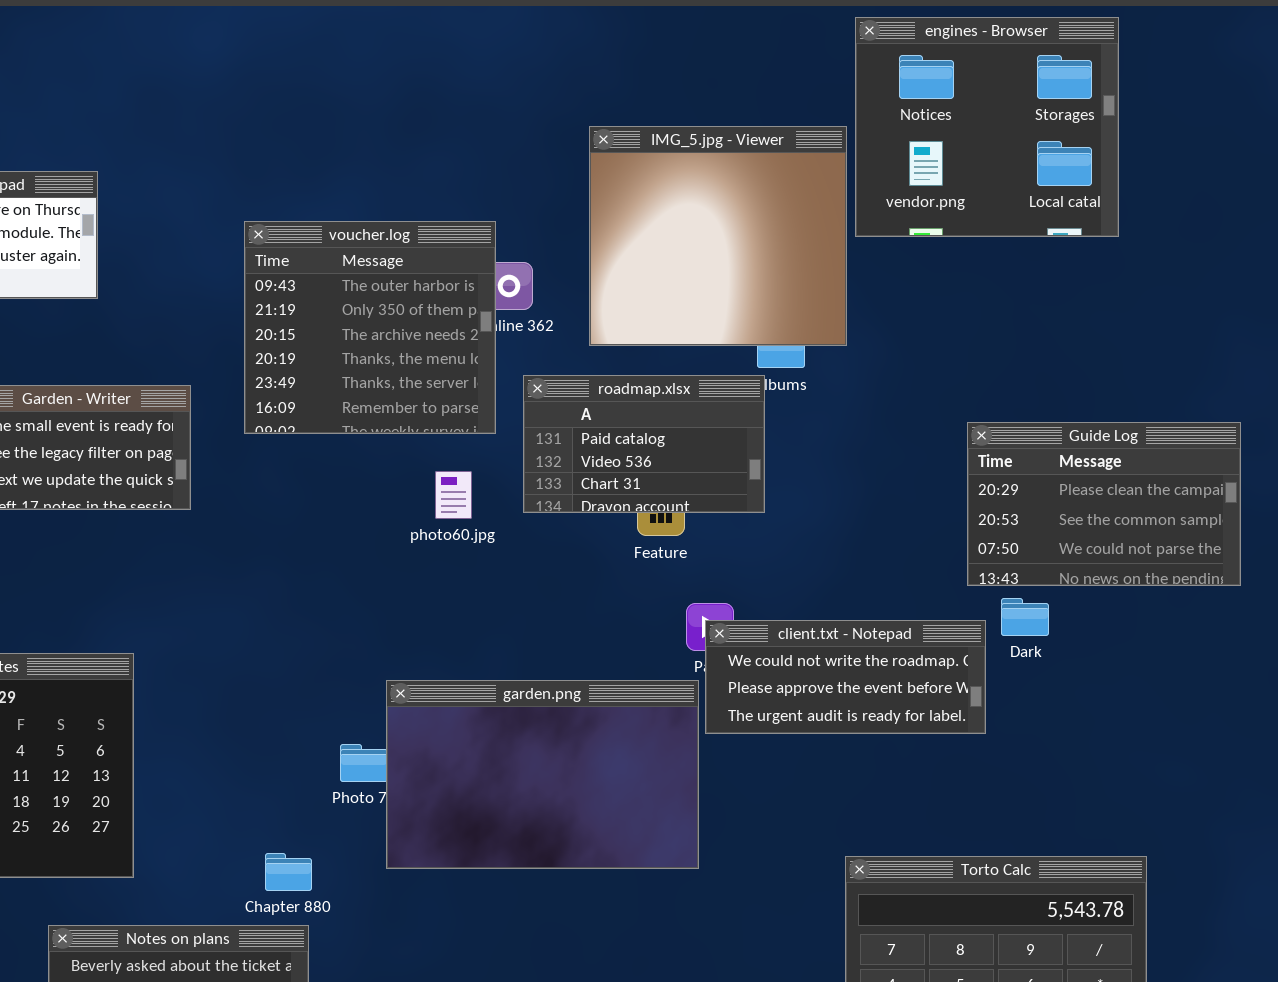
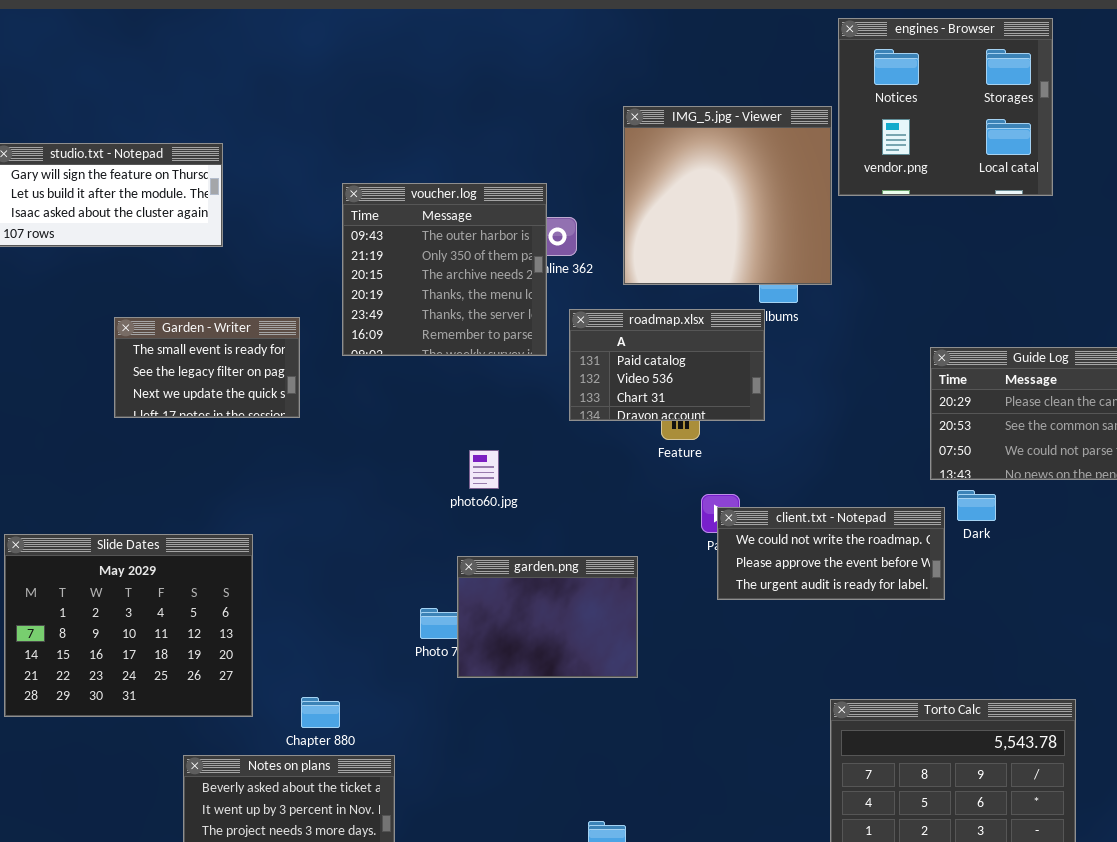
photo60.jpg: [435,471,472,519] -> [469,450,499,489], moved
garden.png: [386,680,699,869] -> [457,556,638,678], resized
Chapter 880: [265,853,312,891] -> [301,697,340,728], moved

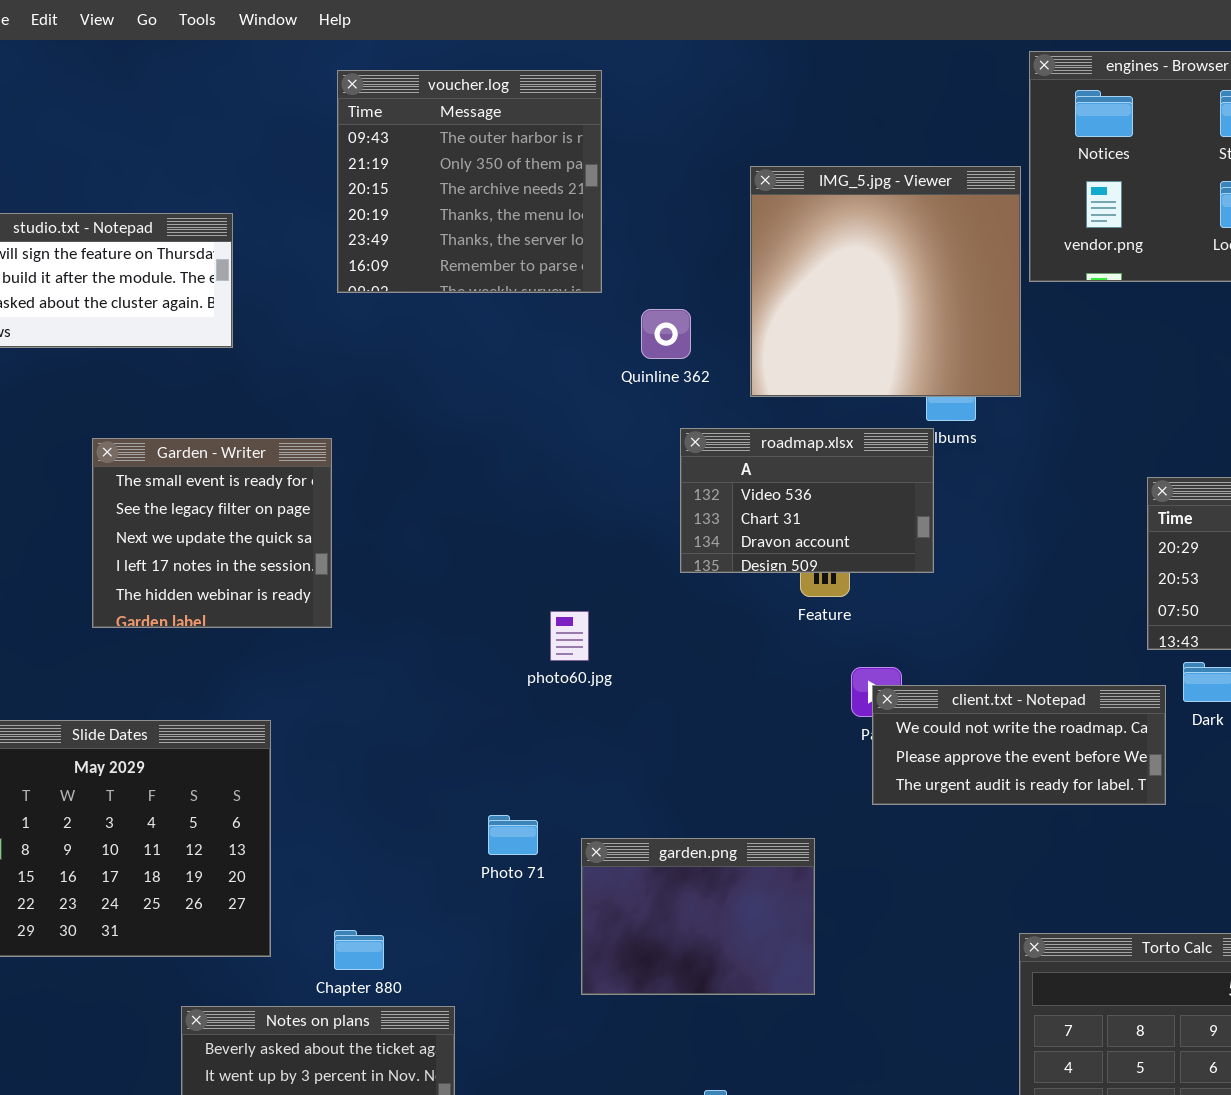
voucher.log: [342,183,547,356] -> [337,70,602,293], moved
roadmap.xlsx: [569,309,765,421] -> [680,428,934,573], scrolled down 1 row
Garden - Writer: [114,317,300,418] -> [92,438,332,628], resized
garden.png: [457,556,638,678] -> [581,838,815,995], moved

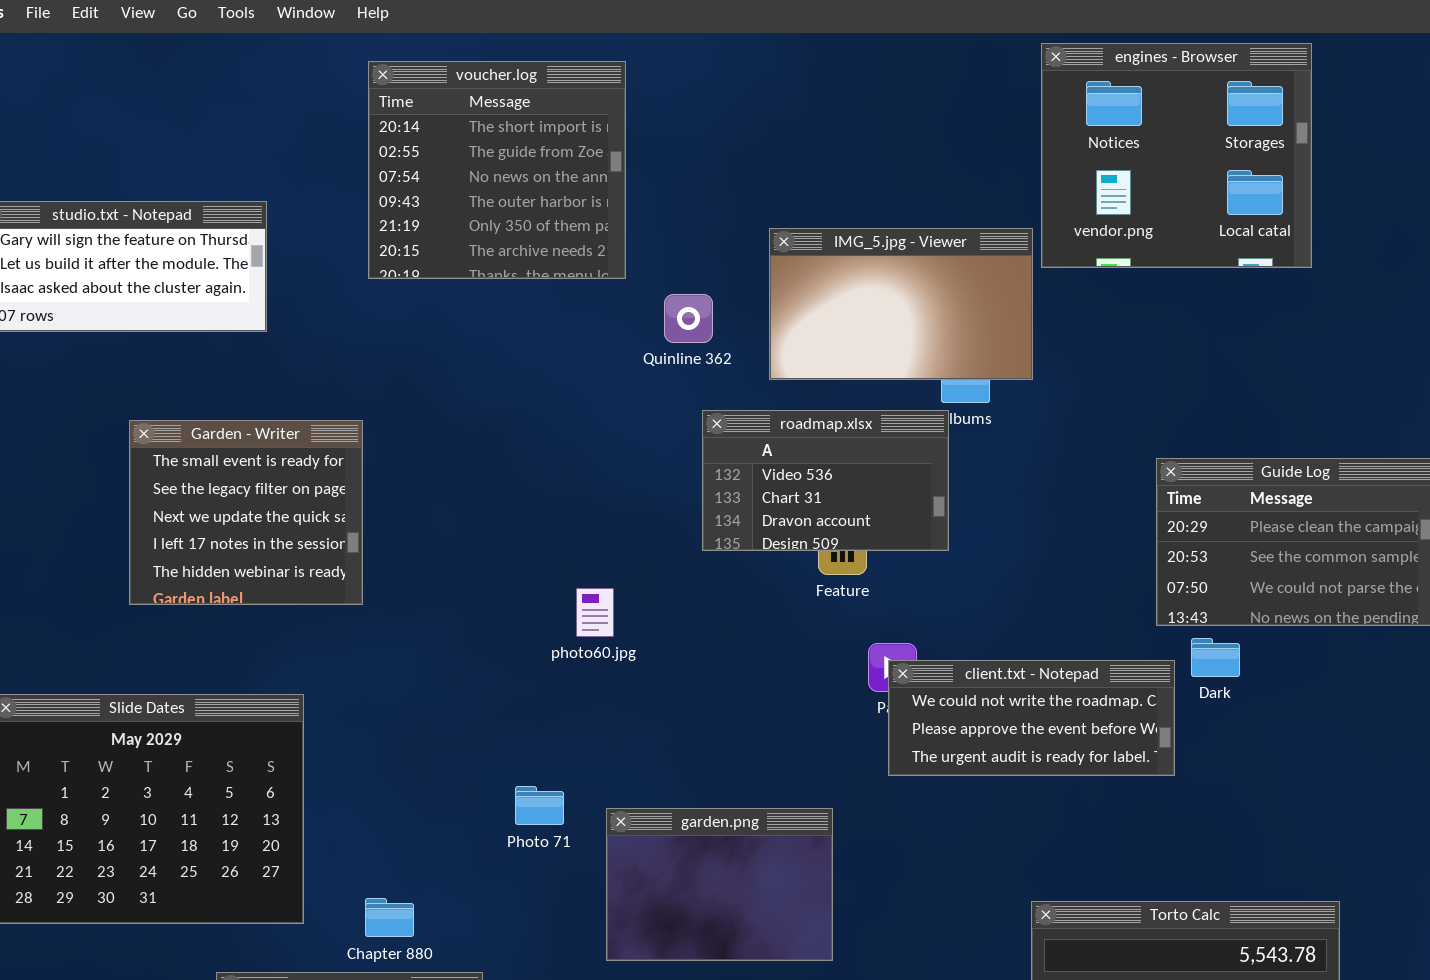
voucher.log: [337,70,602,293] -> [368,61,626,279], scrolled up 3 rows
IMG_5.jpg - Viewer: [750,166,1021,397] -> [769,228,1033,380], resized

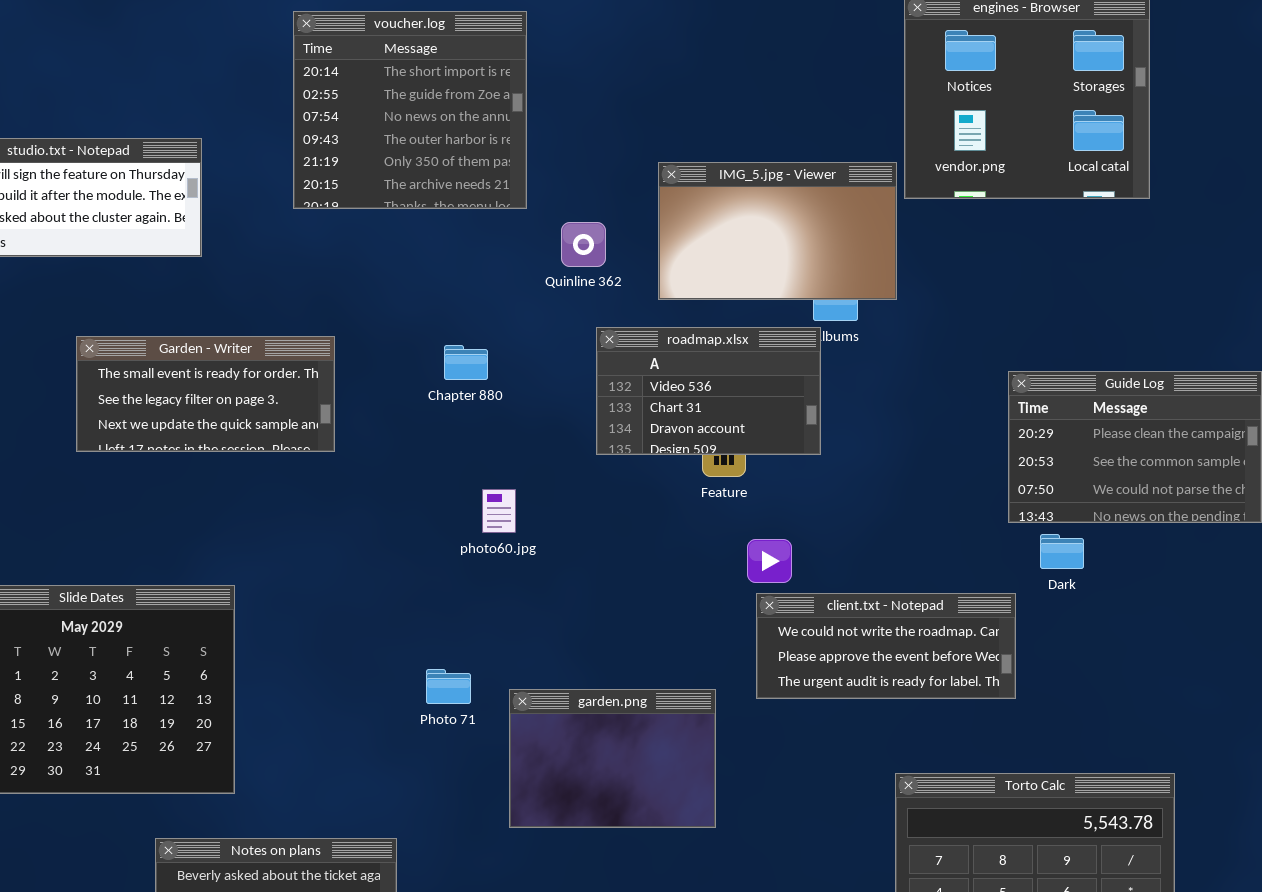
Garden - Writer: [129,420,363,605] -> [76,336,335,452], resized
client.txt - Notepad: [888,660,1175,776] -> [756,593,1016,699], moved
Chapter 880: [365,898,414,937] -> [444,345,488,380], moved

